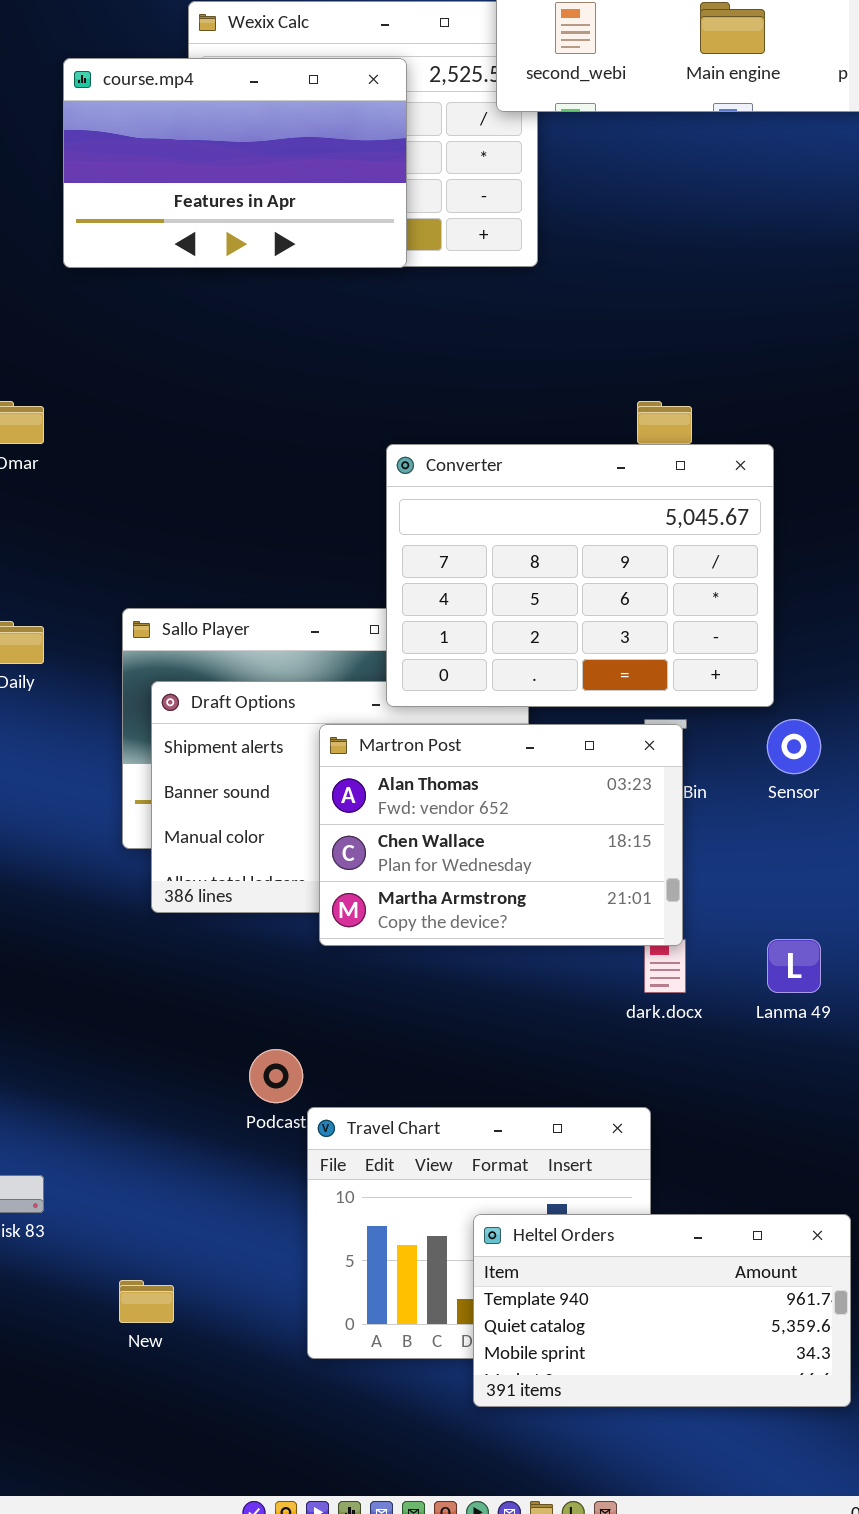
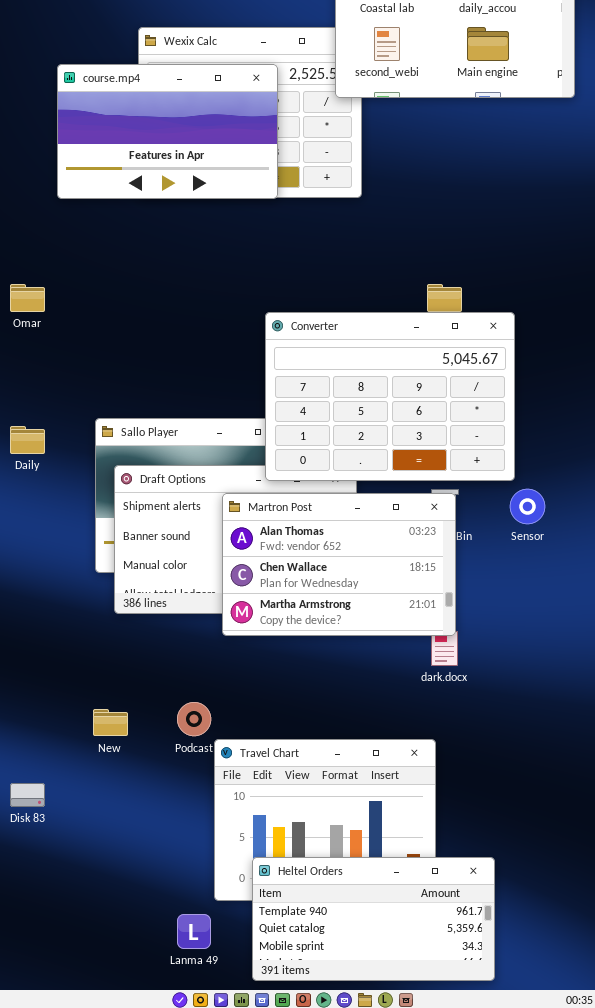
Lanma 49: [767,939,821,993] -> [177,914,211,949], moved
Heltel Orders: [473,1214,851,1407] -> [252,857,495,981], moved
New: [119,1280,174,1323] -> [93,709,128,736], moved

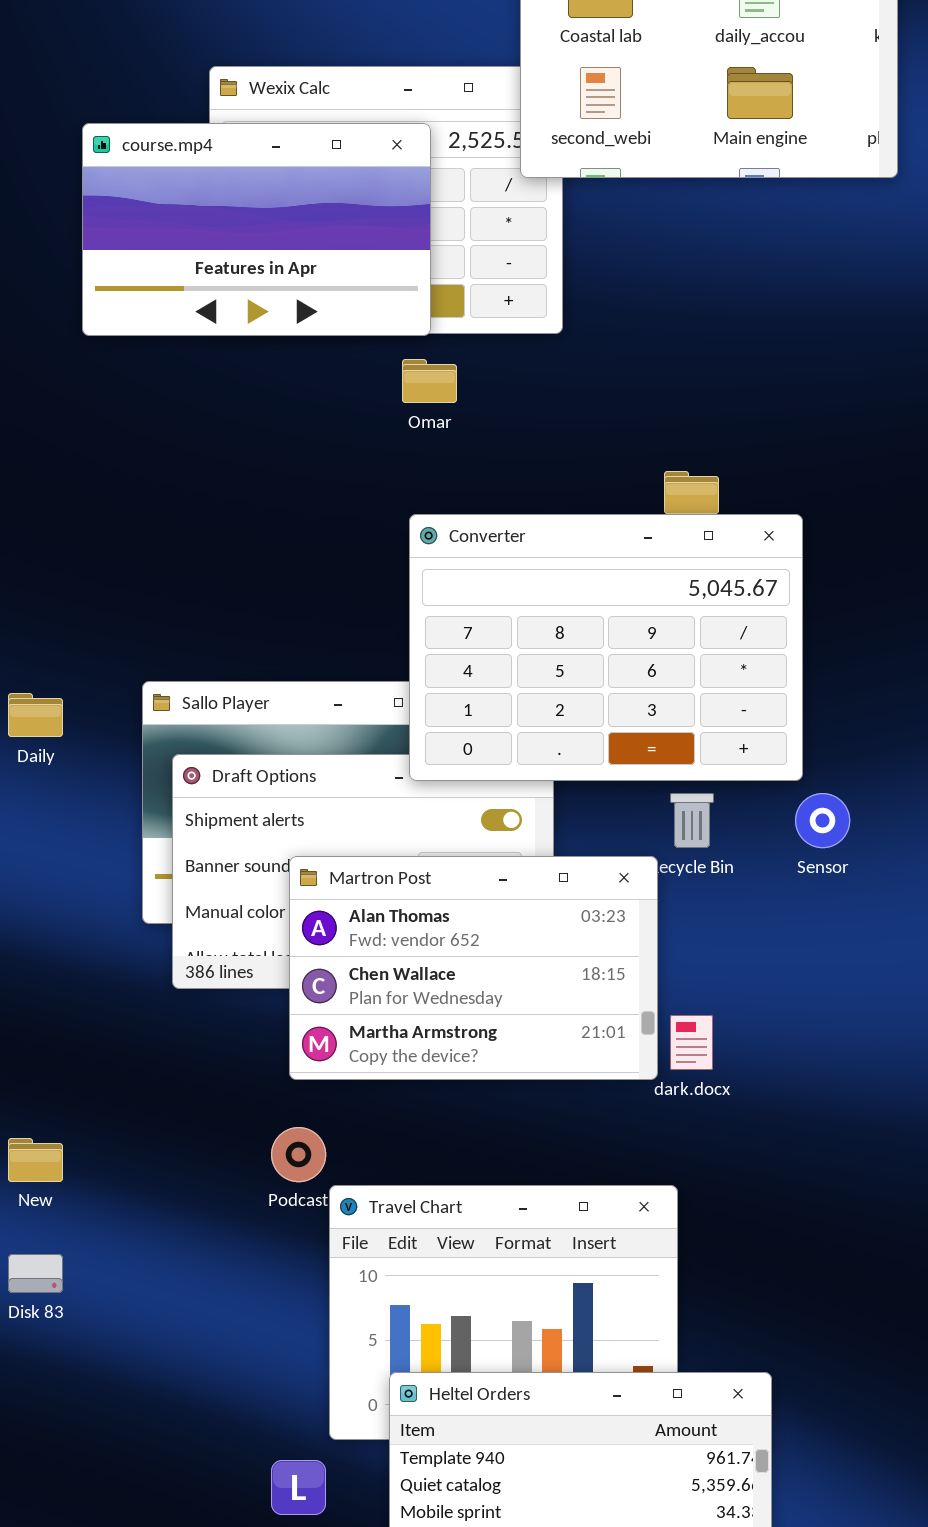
Omar: [10,284,45,312] -> [402,359,457,403], moved
Martron Post: [222,493,456,636] -> [289,856,658,1080], moved
New: [93,709,128,736] -> [8,1138,63,1182], moved

